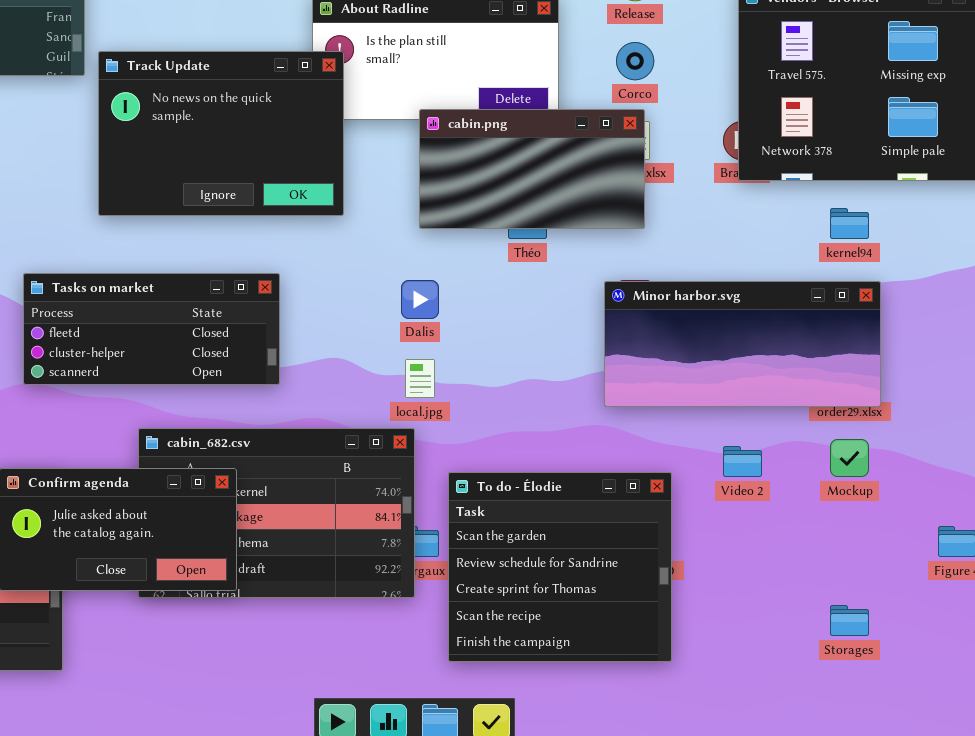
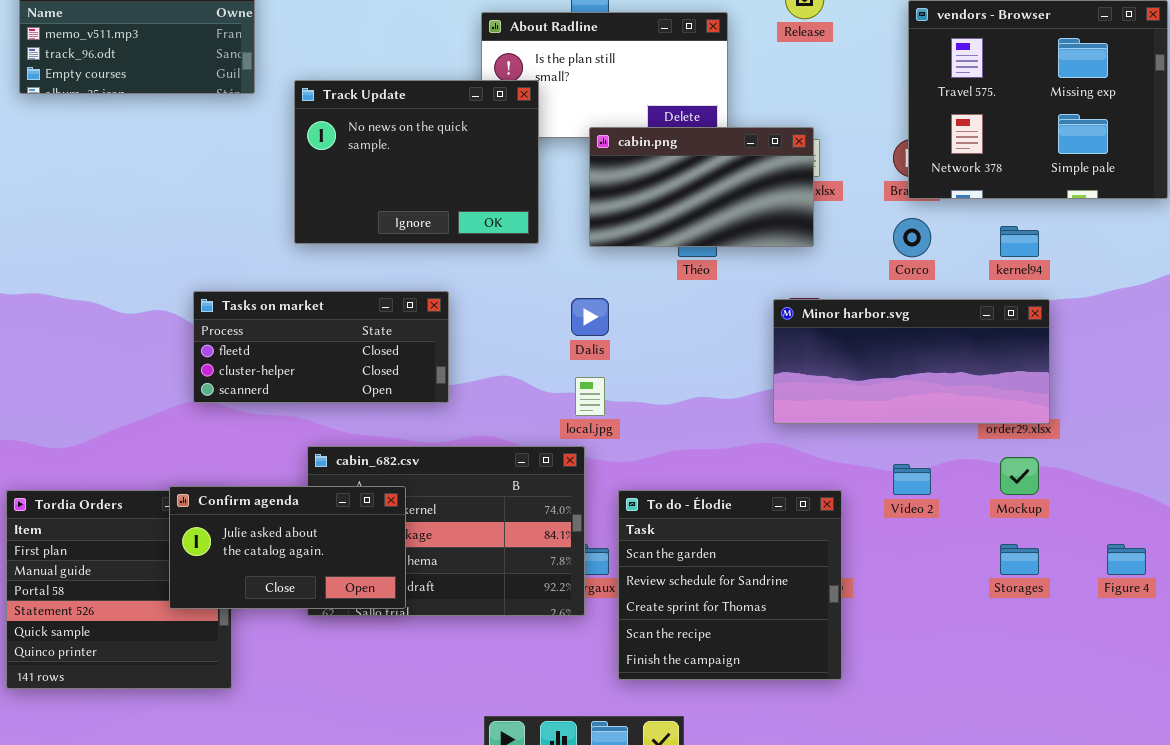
Corco: [616,42,654,80] -> [893,218,931,257], moved
Track Update: [98,51,344,216] -> [294,80,539,244], moved
Storages: [830,605,869,636] -> [1000,544,1039,575], moved

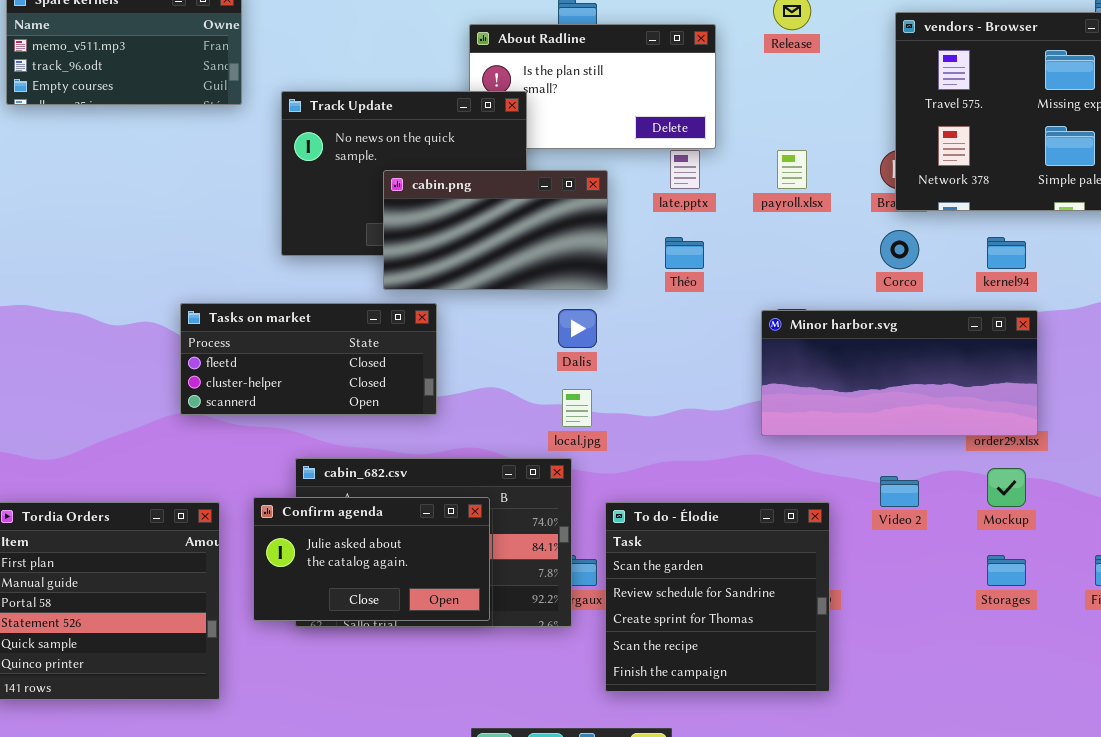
cabin.png: [589,127,814,247] -> [383,170,608,290], moved
Confirm agenda: [169,486,406,609] -> [253,497,490,621], moved

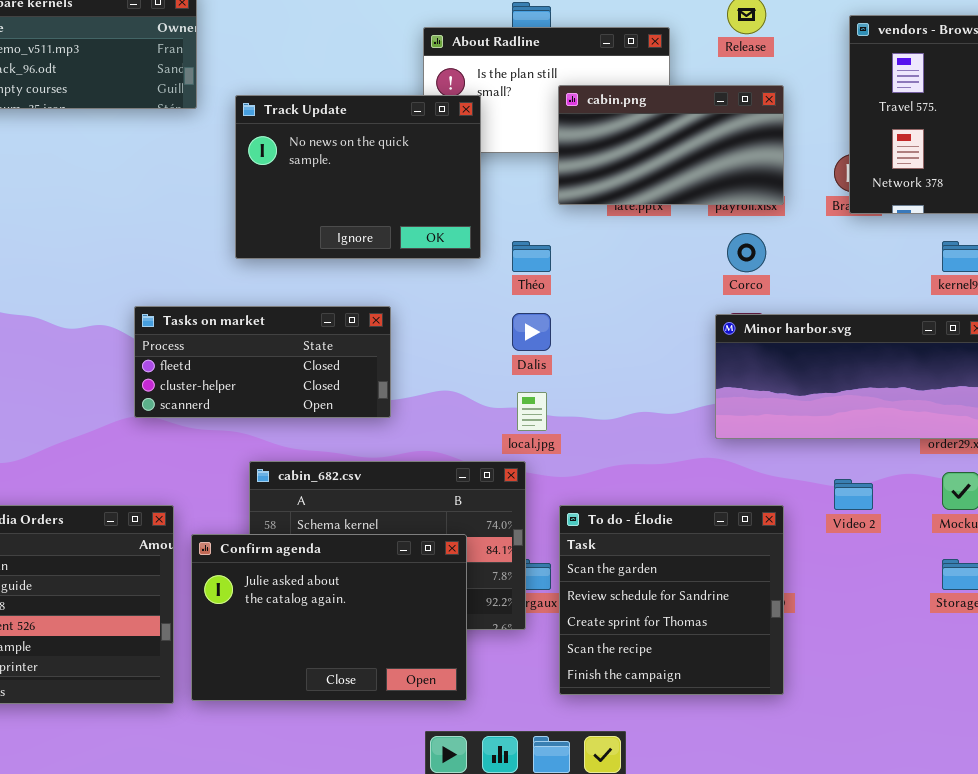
cabin.png: [383,170,608,290] -> [558,85,784,205], moved
Corco: [880,230,919,269] -> [727,233,766,272], moved
Théo: [665,237,704,269] -> [512,241,551,272], moved
Confirm agenda: [253,497,490,621] -> [191,534,467,701], moved, resized

